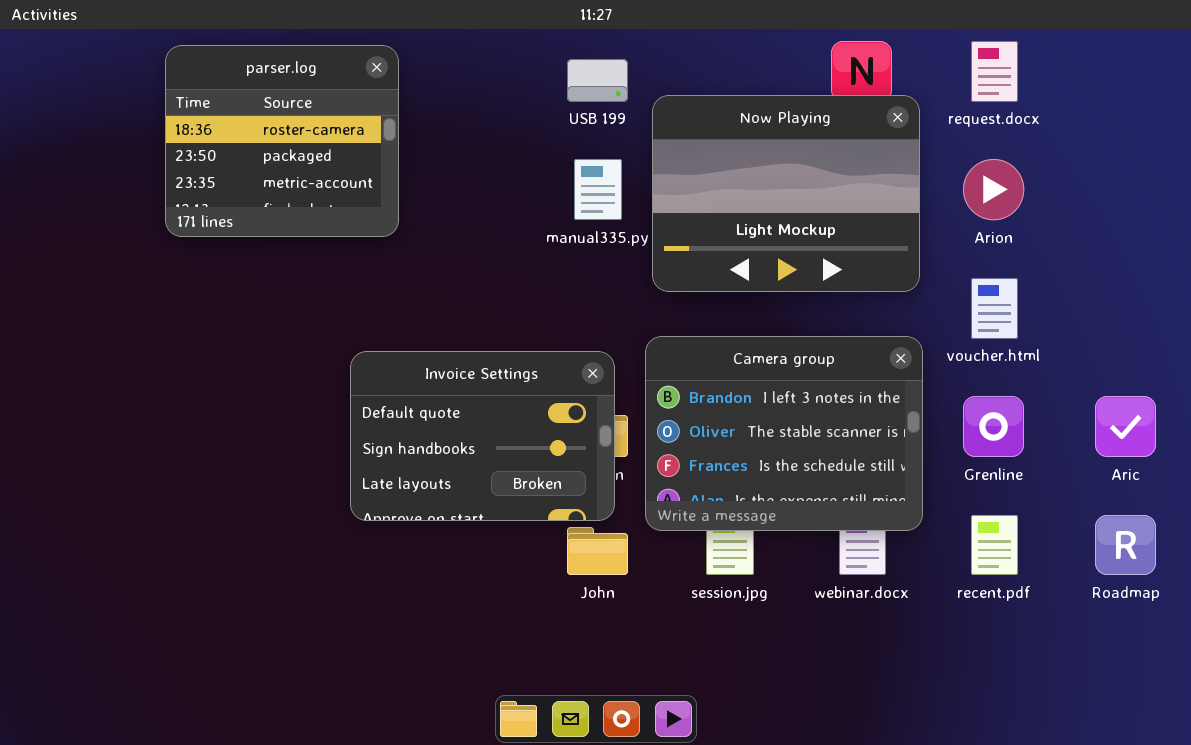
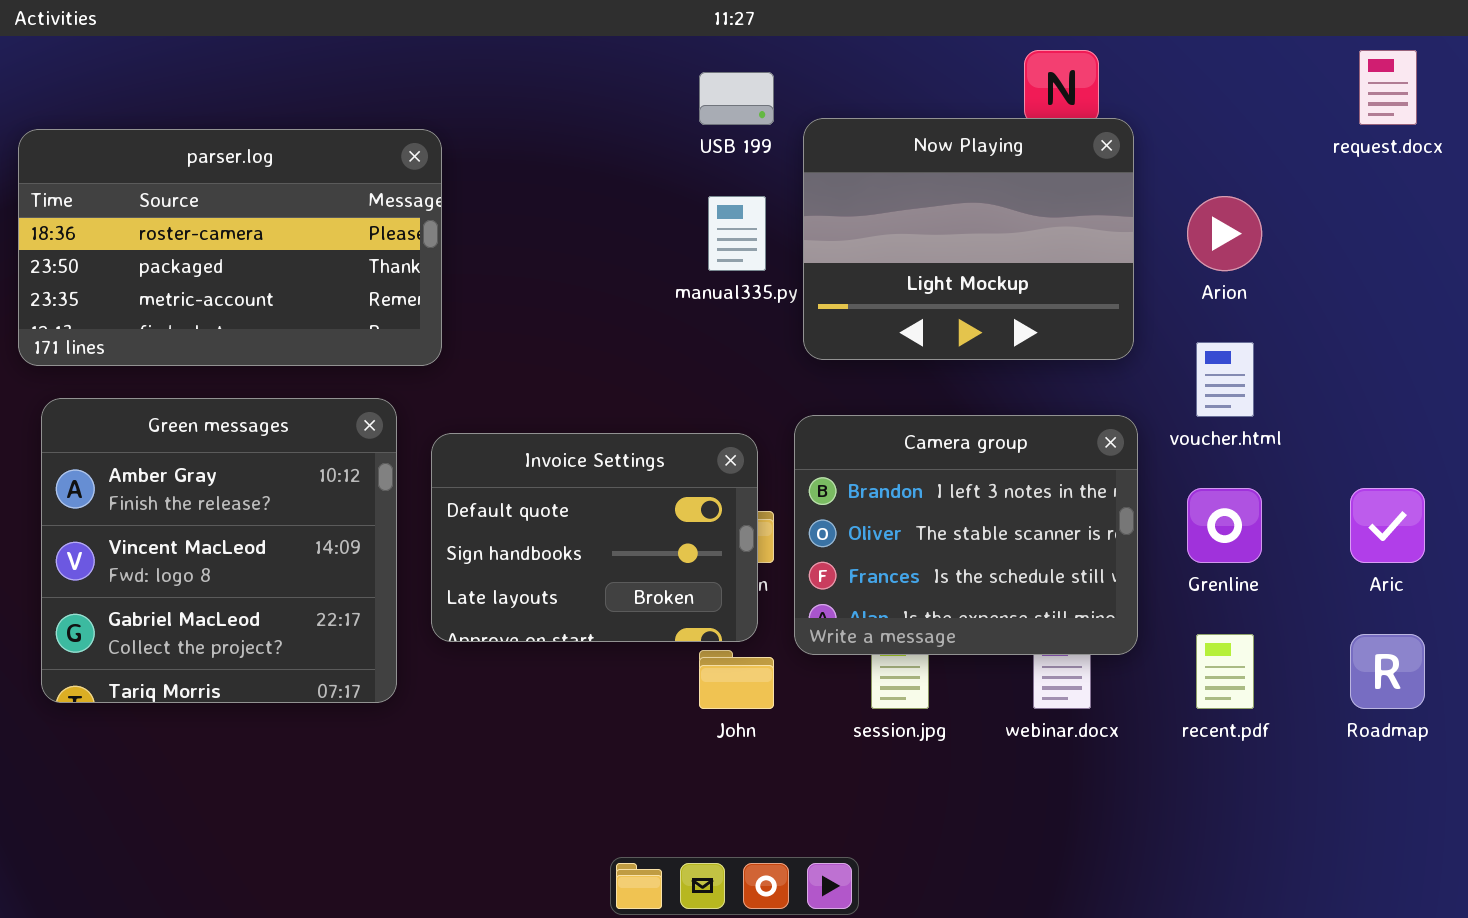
request.docx: [971,41,1018,102] -> [1359,50,1417,125], moved
parser.log: [165,45,399,237] -> [18,129,442,366], moved, resized
Green messages: none -> [41,398,397,703], opened

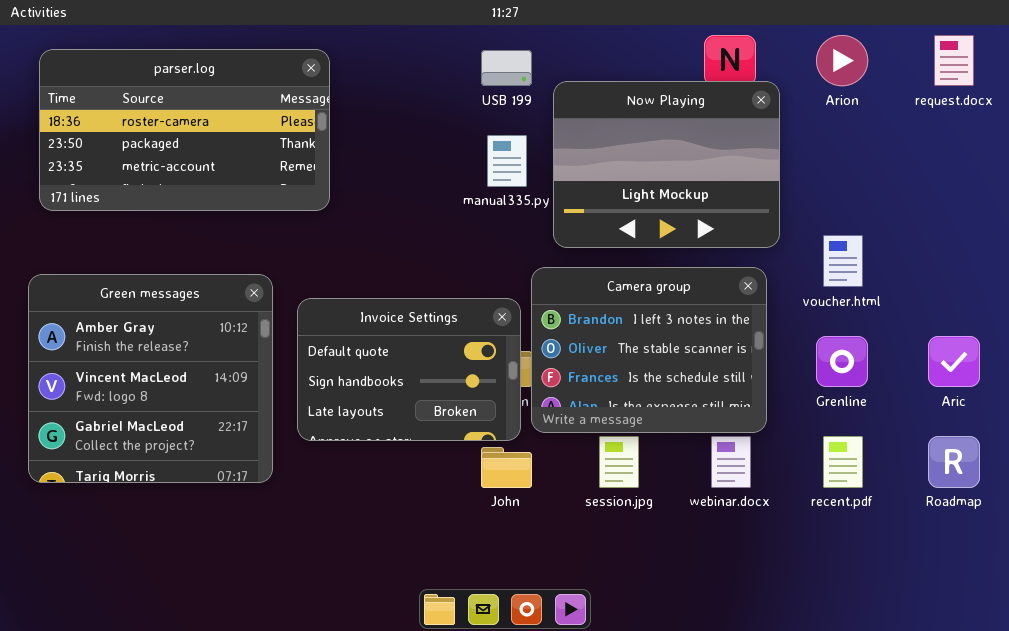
parser.log: [18,129,442,366] -> [39,49,330,211], moved
Arion: [1187,196,1262,271] -> [816,35,868,86], moved
Camera group: [794,415,1138,655] -> [531,267,767,433], moved

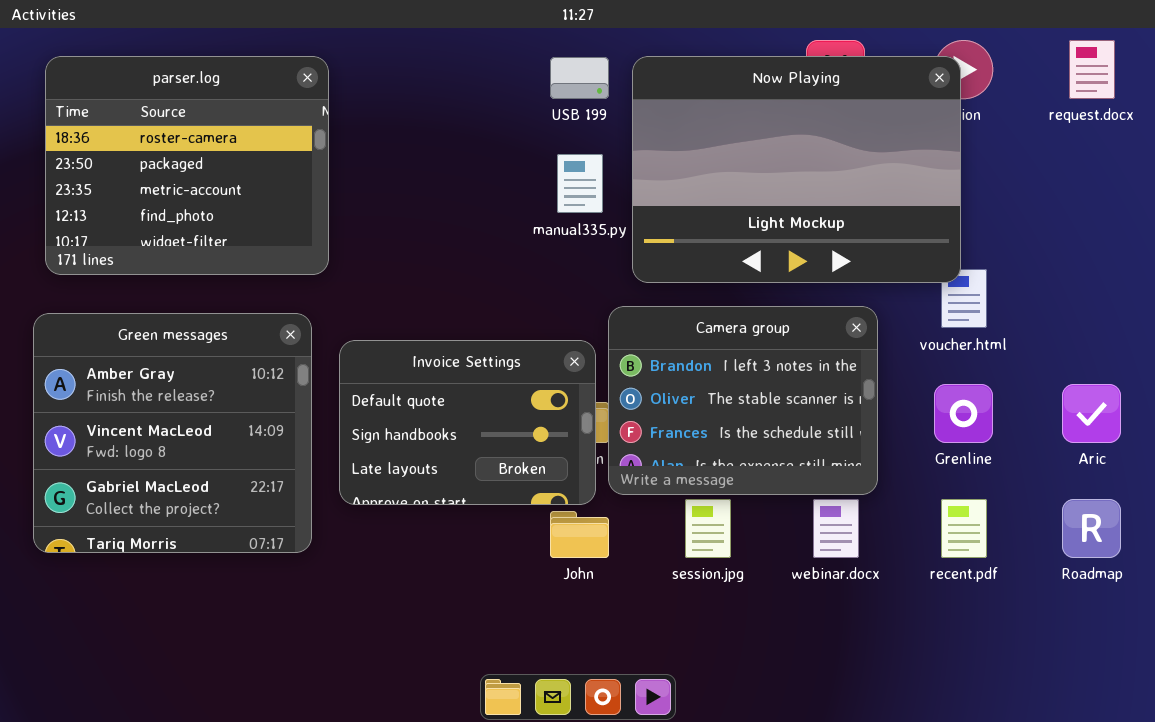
parser.log: [39,49,330,211] -> [45,56,329,275], resized
Now Playing: [553,81,780,248] -> [632,56,961,283], resized

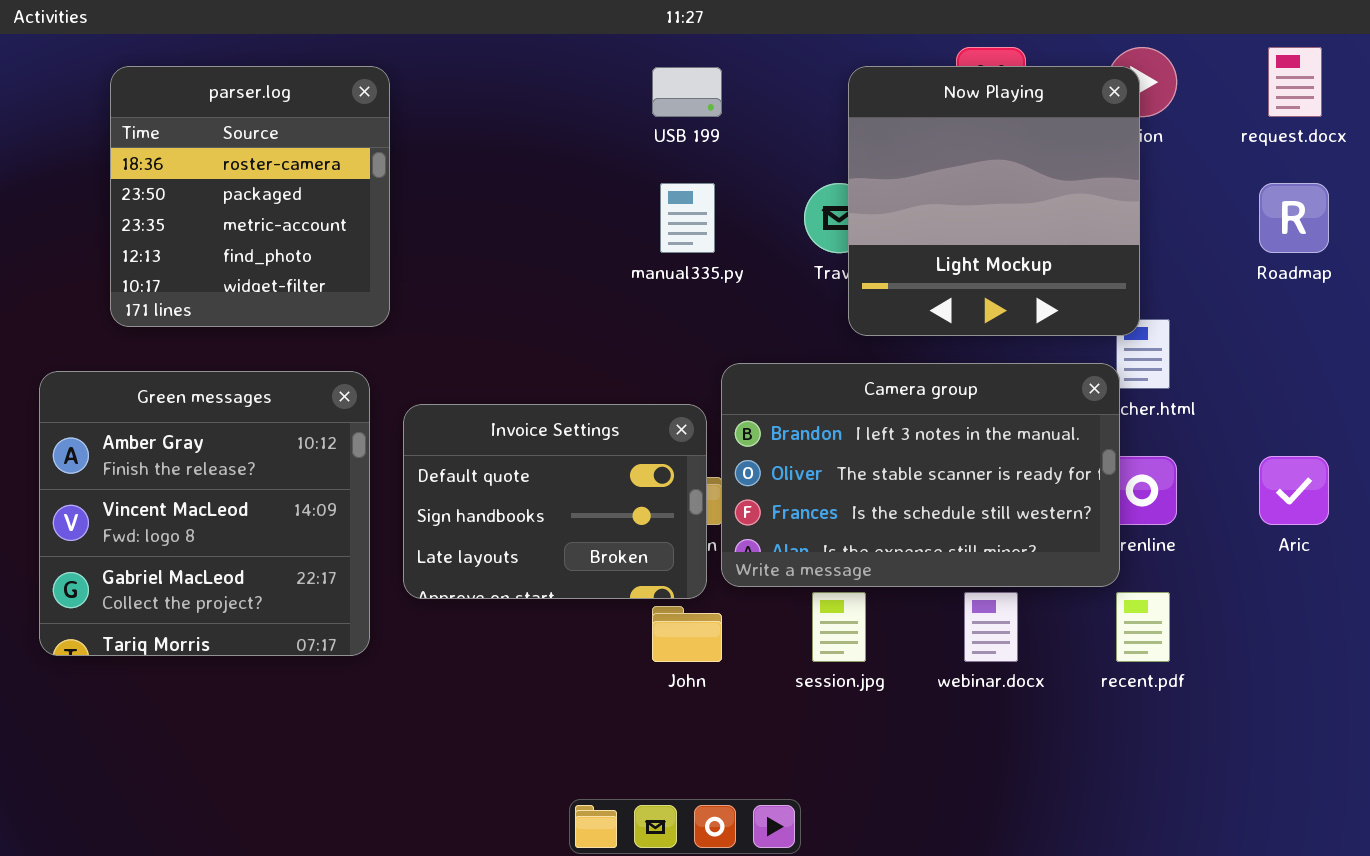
parser.log: [45,56,329,275] -> [110,66,390,327], resized
Now Playing: [632,56,961,283] -> [848,66,1140,336], resized
Camera group: [608,306,878,495] -> [721,363,1120,587], resized
Roadmap: [1062,499,1121,558] -> [1259,183,1329,253], moved

